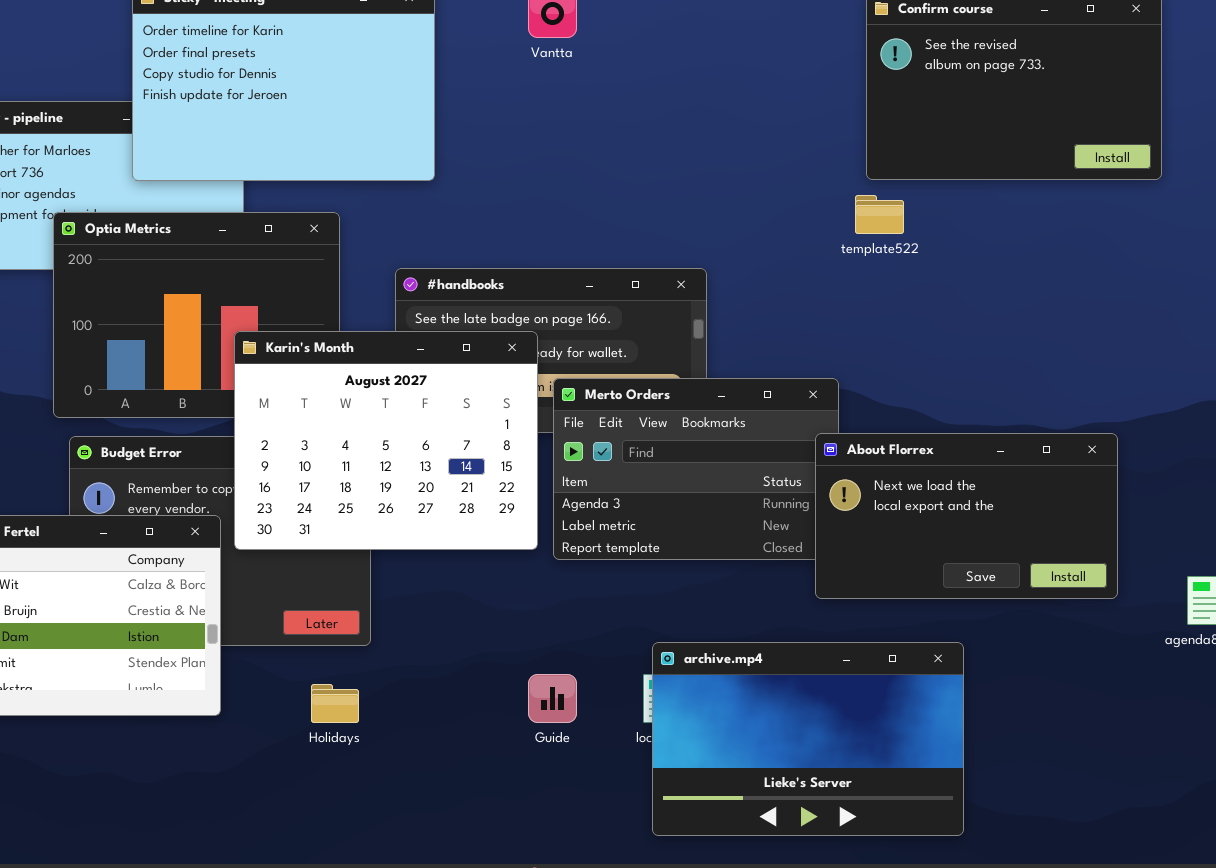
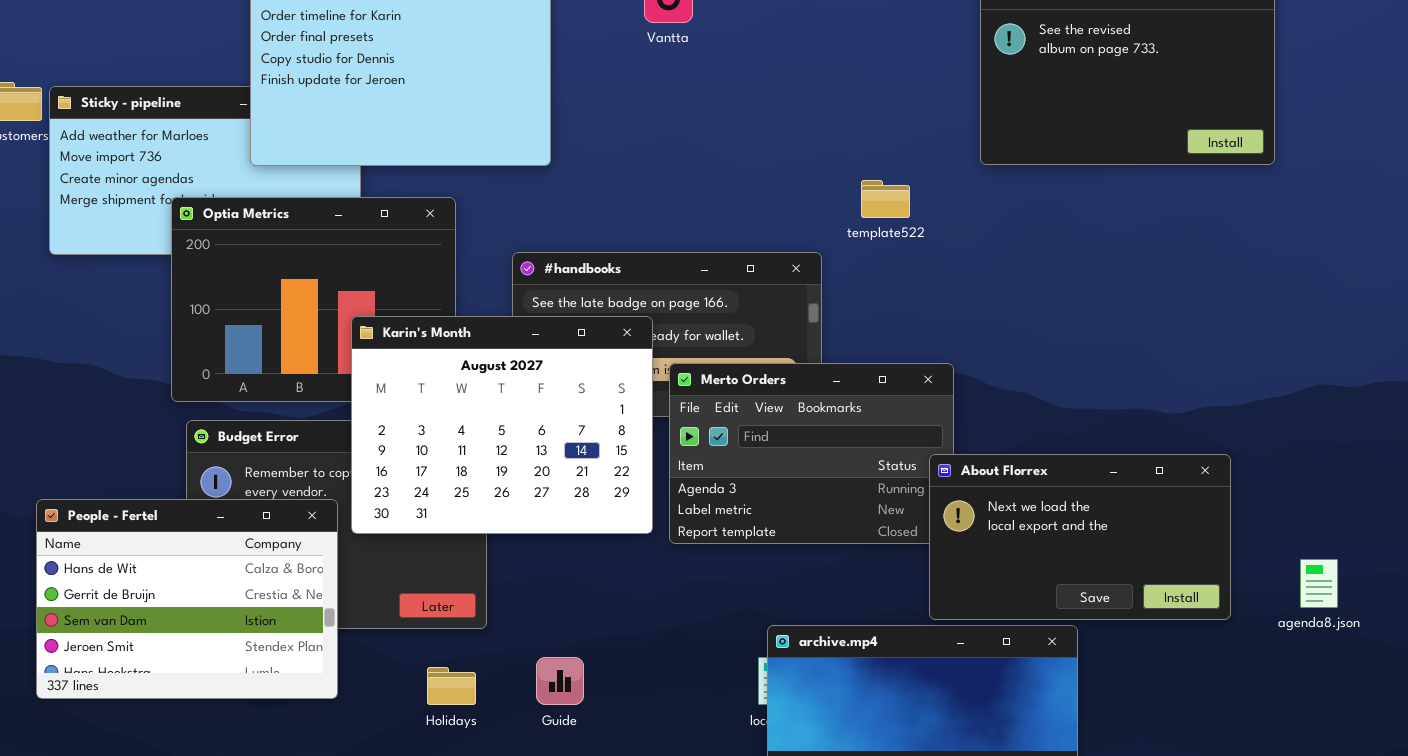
template522: [855,195,904,234] -> [861,180,910,218], moved
About Florrex: [815,433,1118,599] -> [929,454,1231,620], moved
Guide: [528,674,577,723] -> [536,657,584,705], moved

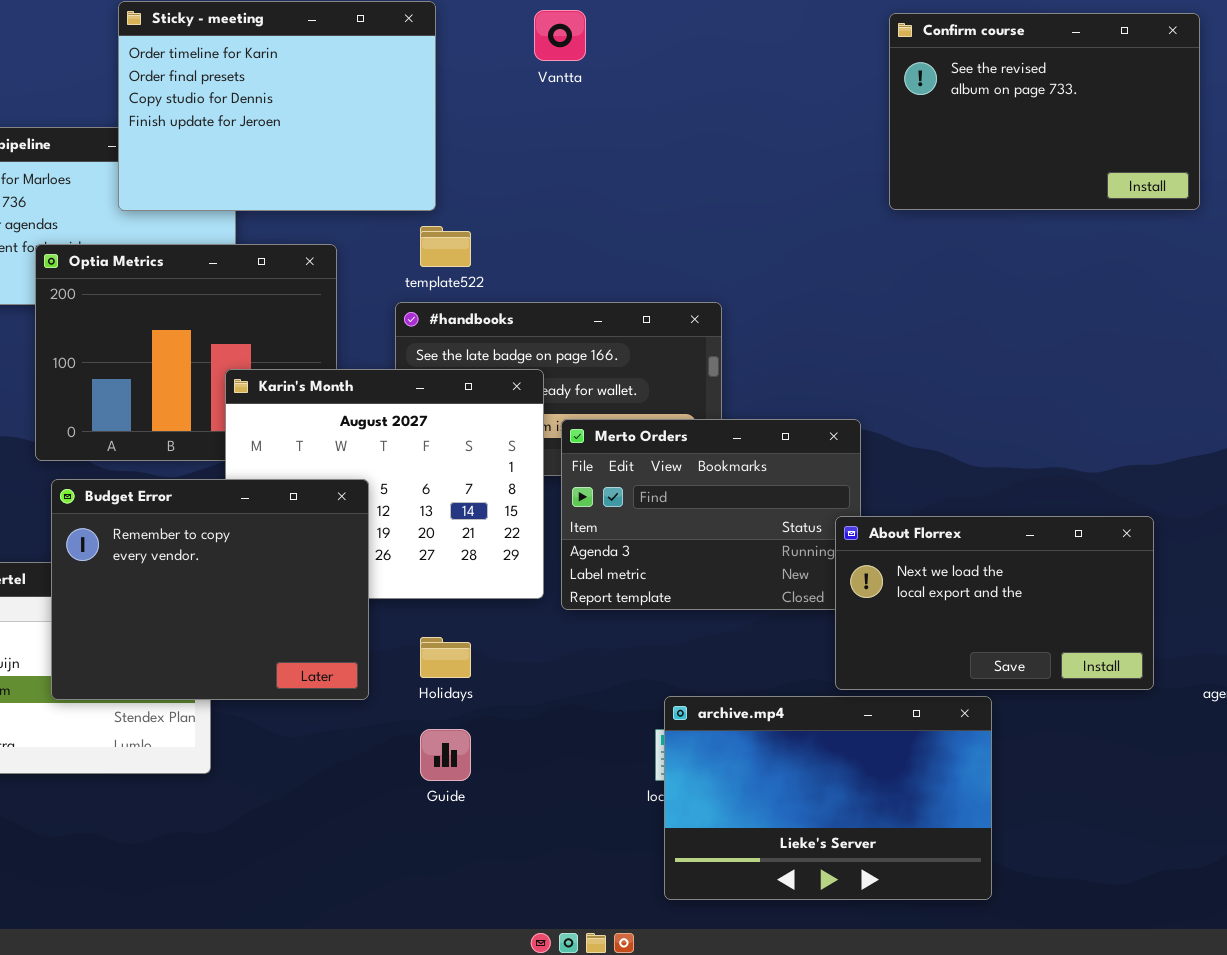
template522: [861,180,910,218] -> [420,226,471,267], moved
Budget Error: [186,420,487,629] -> [51,479,369,700], raised
Holidays: [427,667,476,705] -> [420,637,471,678], moved

